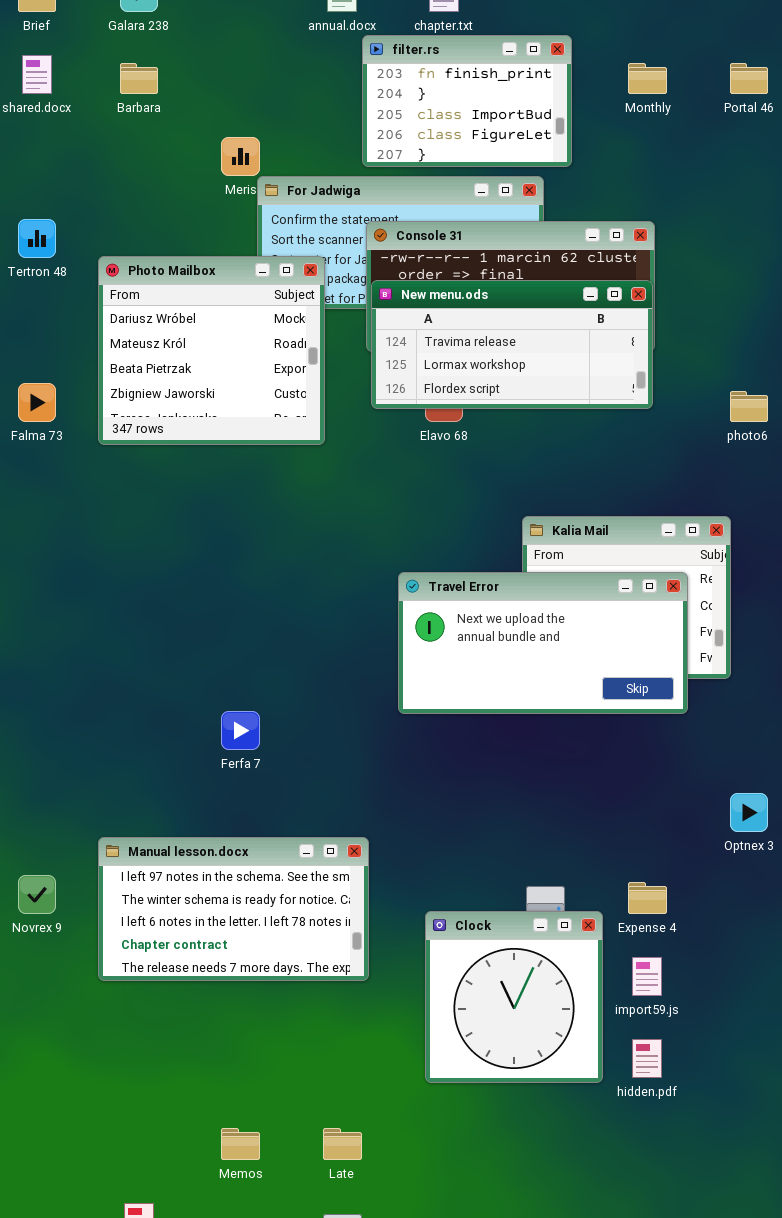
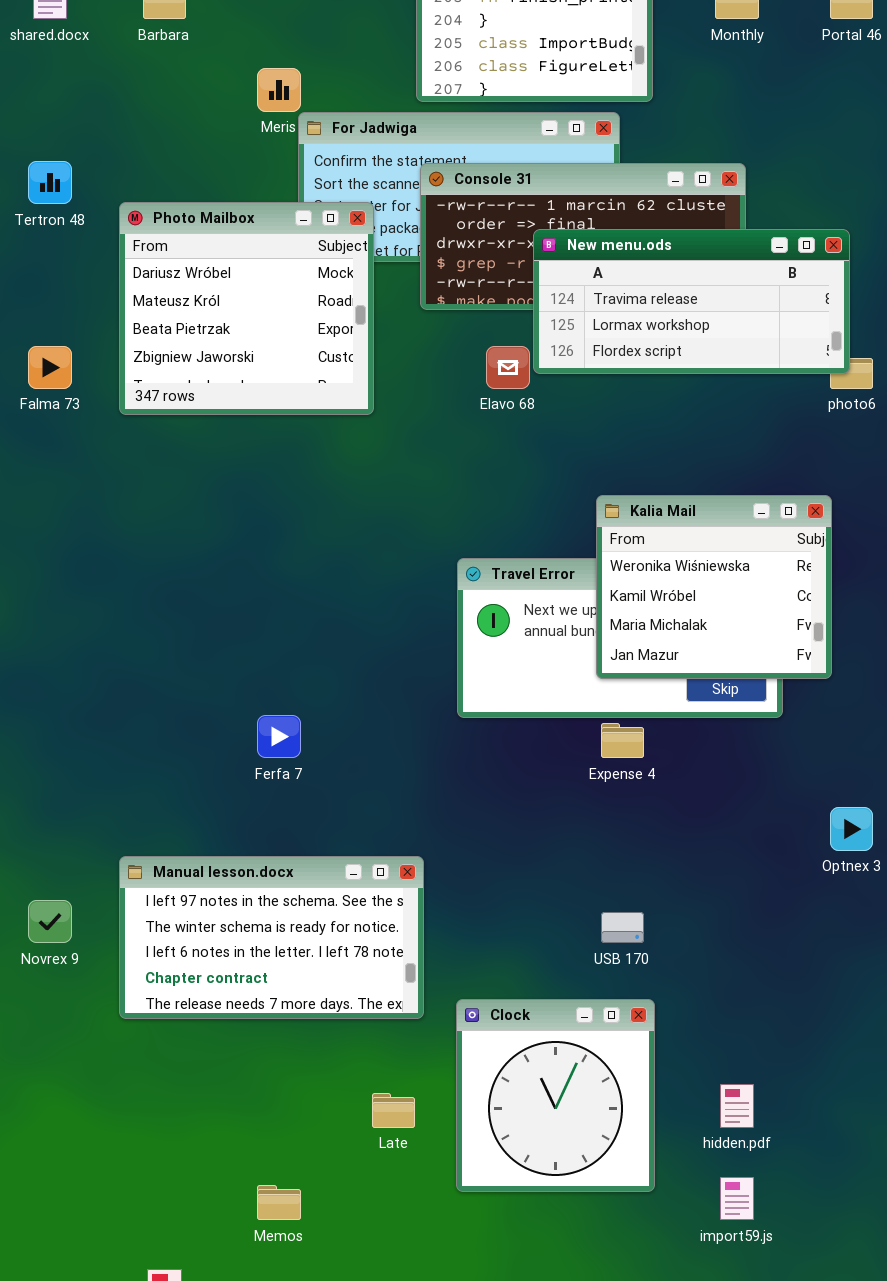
New menu.ods: [371,280,653,409] -> [533,229,850,374], moved
Kalia Mail: [522,516,731,679] -> [596,495,832,679], raised
Expense 4: [628,882,667,914] -> [601,723,644,758], moved
Clock: [425,911,603,1083] -> [456,999,655,1192], moved
import59.js: [632,957,662,996] -> [720,1177,754,1220], moved
Late: [323,1128,362,1160] -> [372,1093,415,1128], moved

